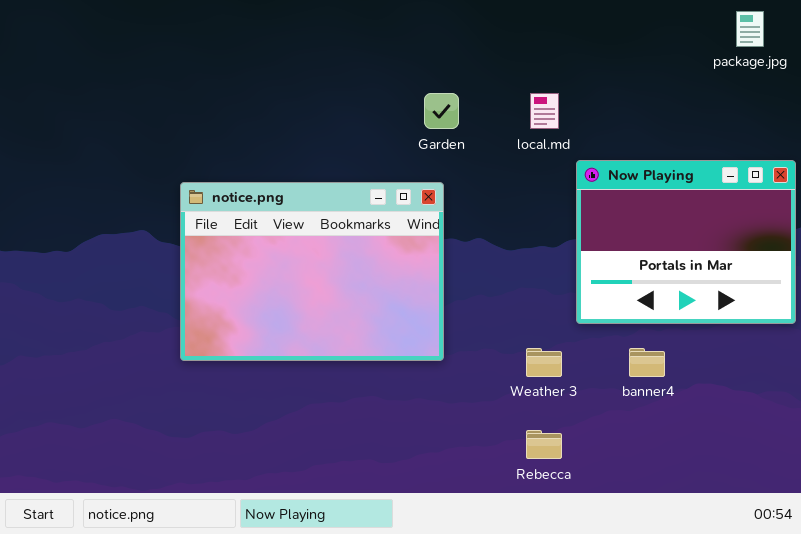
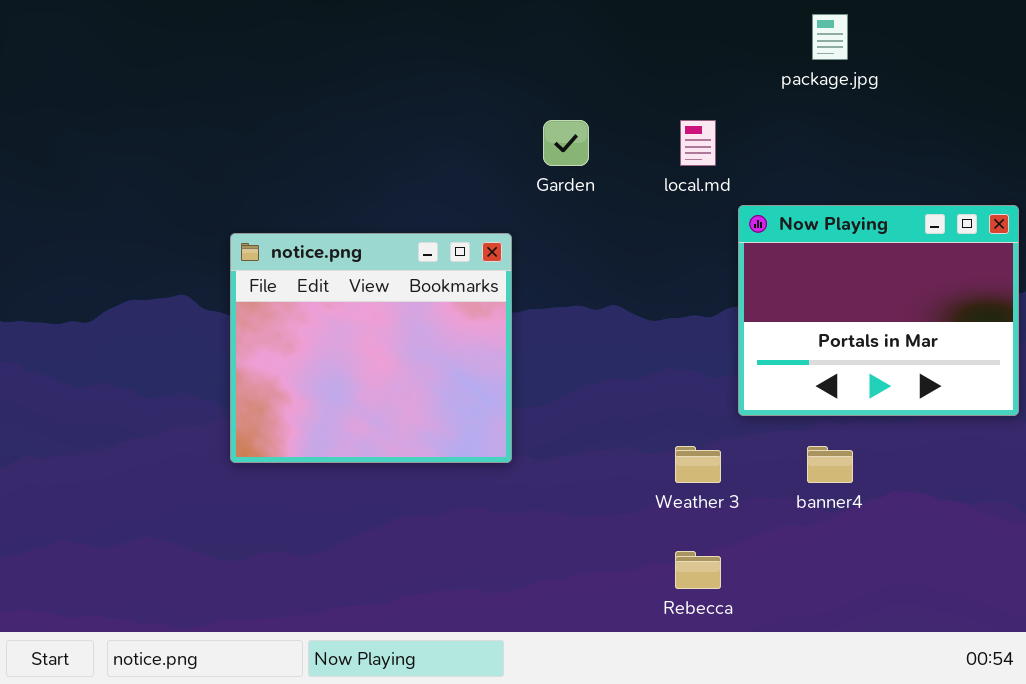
package.jpg: [736,11,764,47] -> [812,14,848,60], moved
notice.png: [180,182,444,361] -> [230,233,512,463], resized

